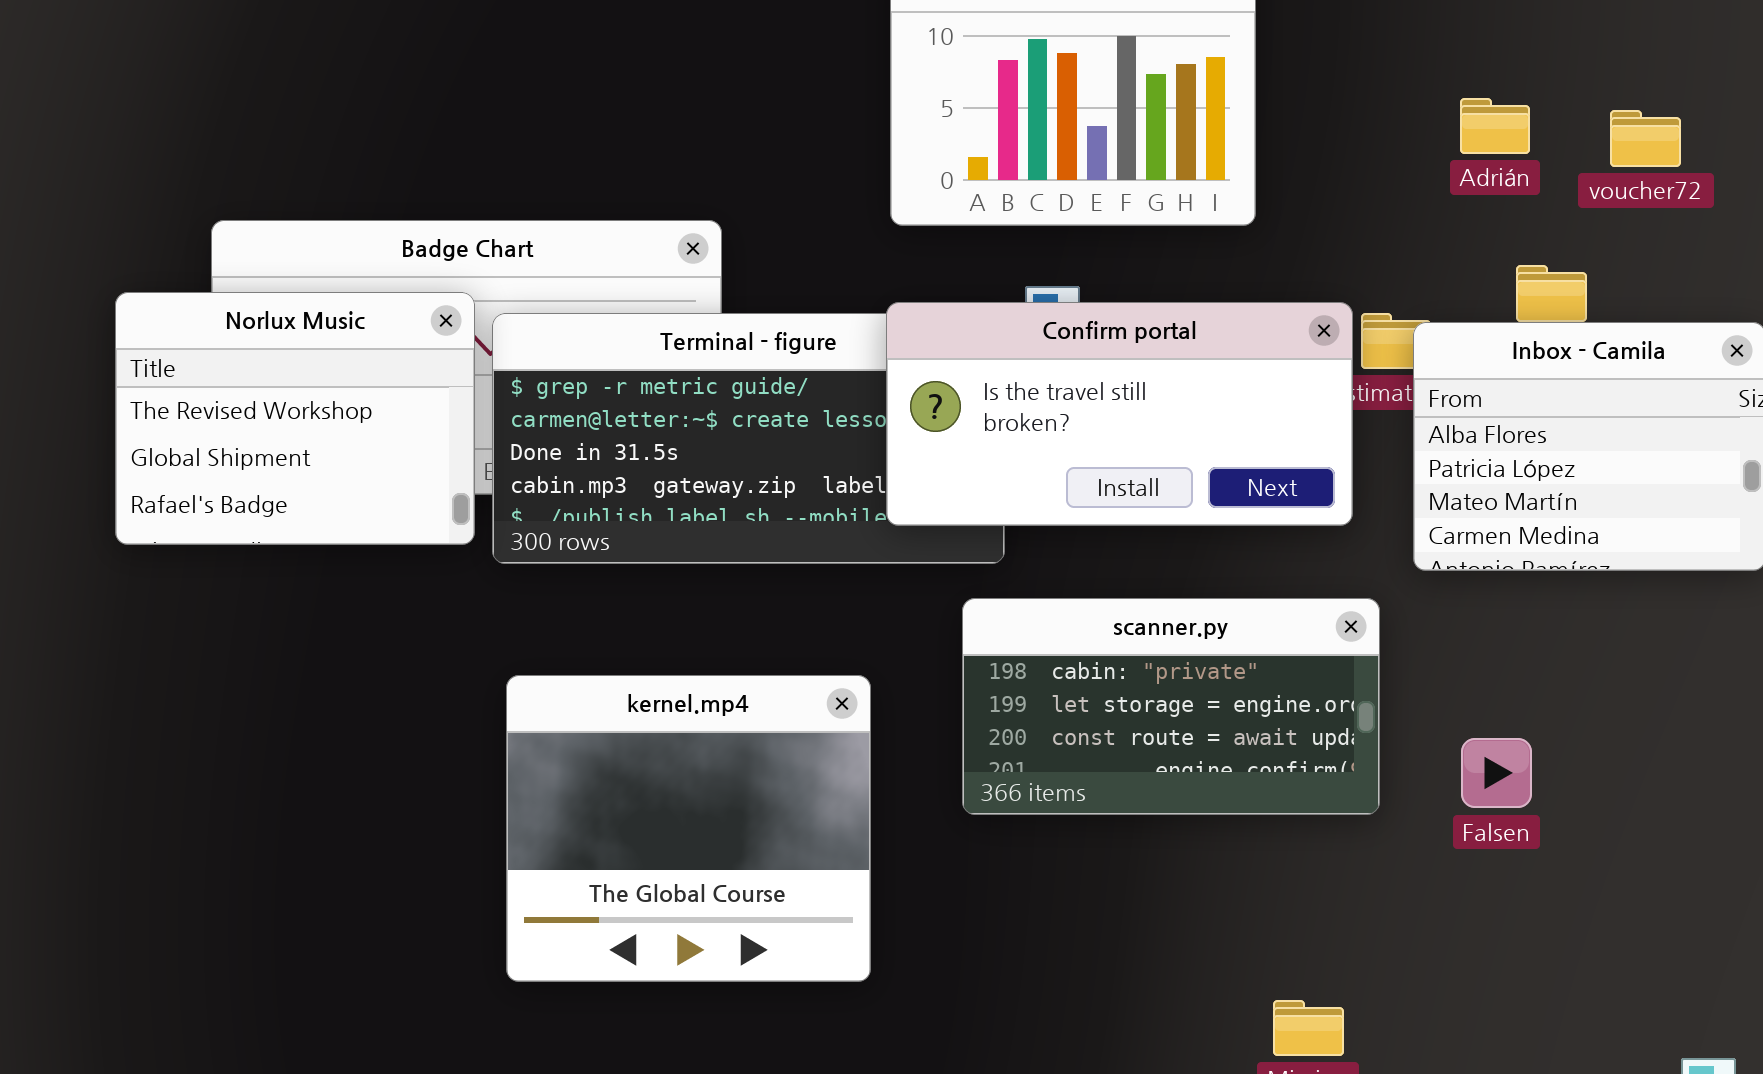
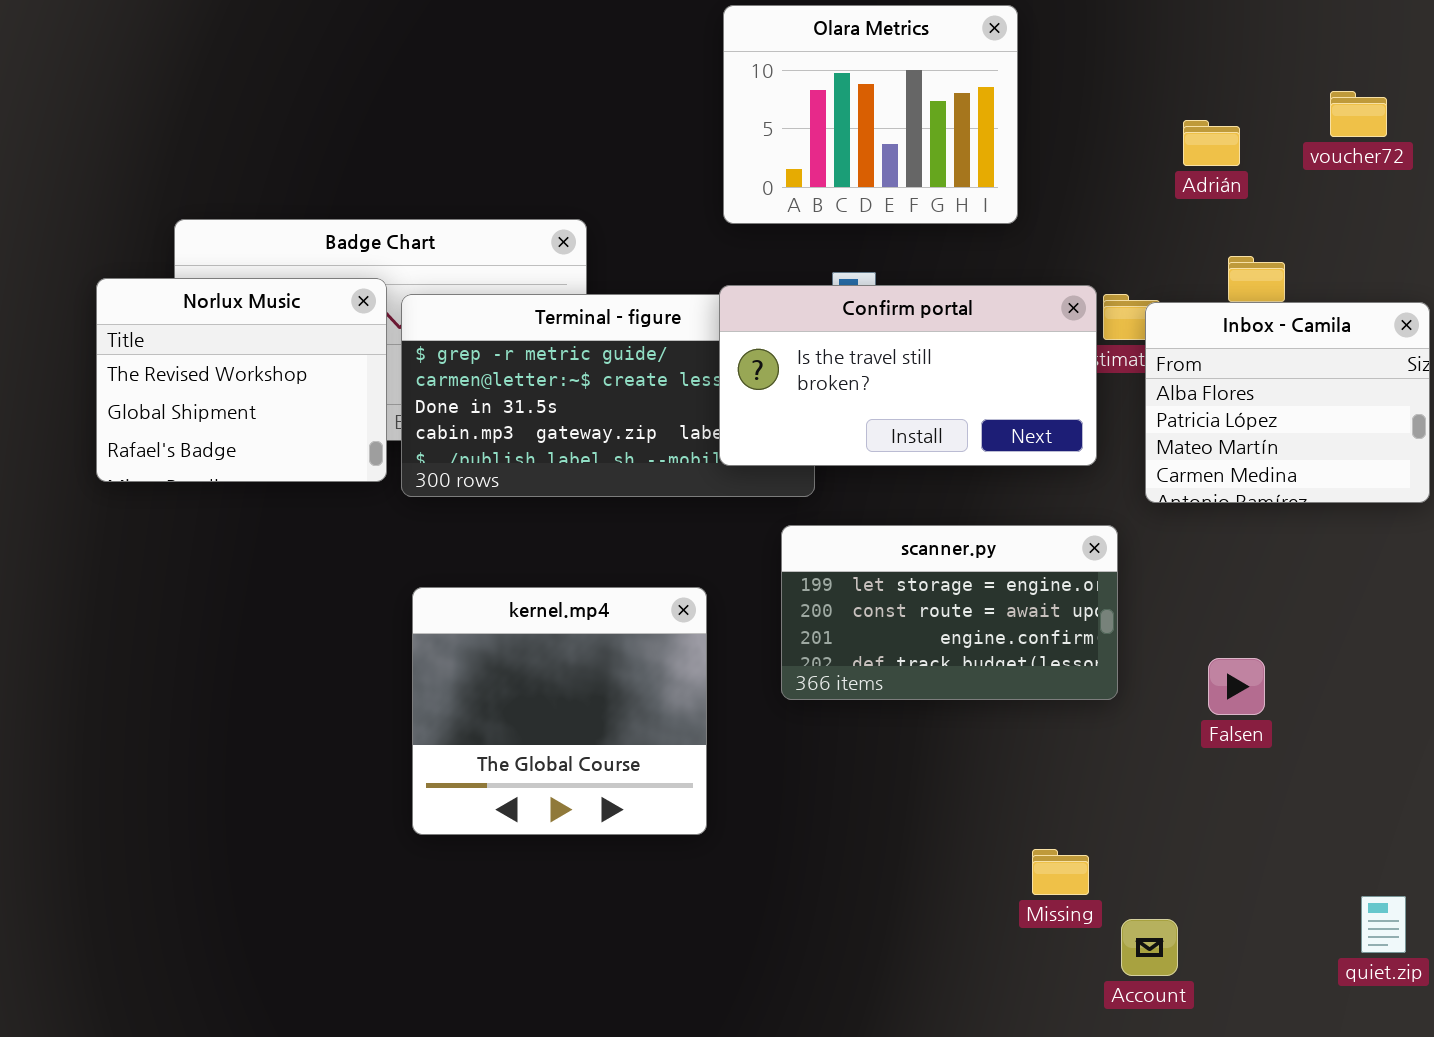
voucher72: [1610,110,1681,167] -> [1330,91,1387,137], moved
scanner.py: [962,598,1380,815] -> [781,525,1118,700], scrolled down 1 row
Falsen: [1461,738,1532,808] -> [1208,658,1265,715], moved

